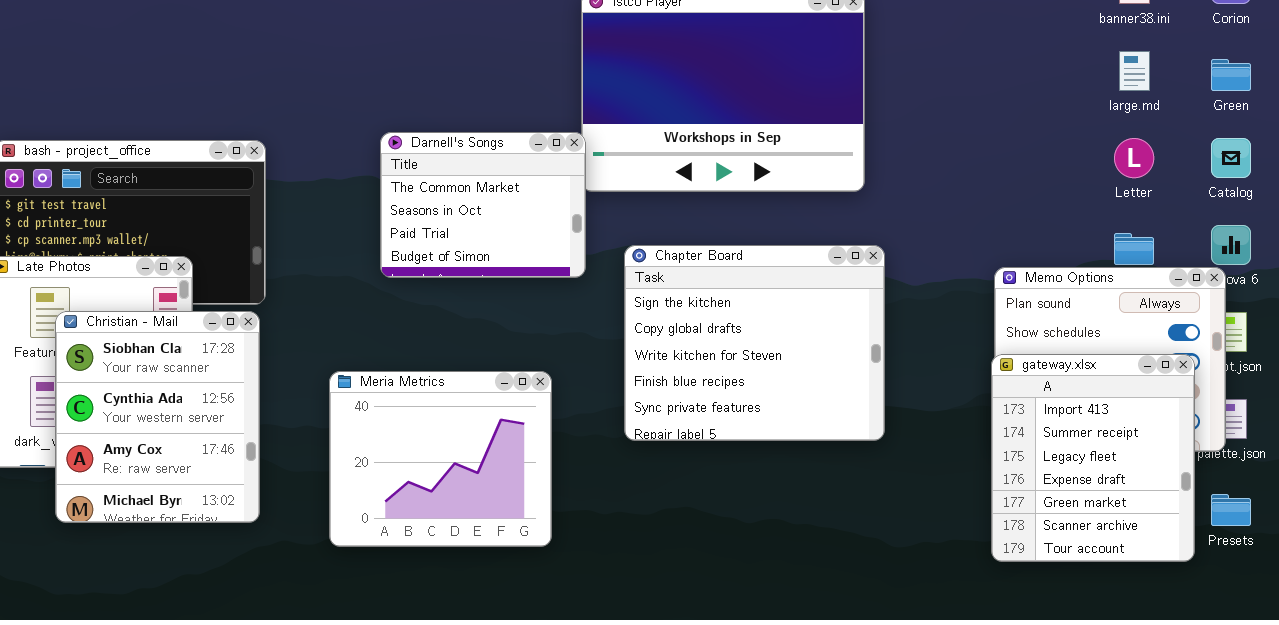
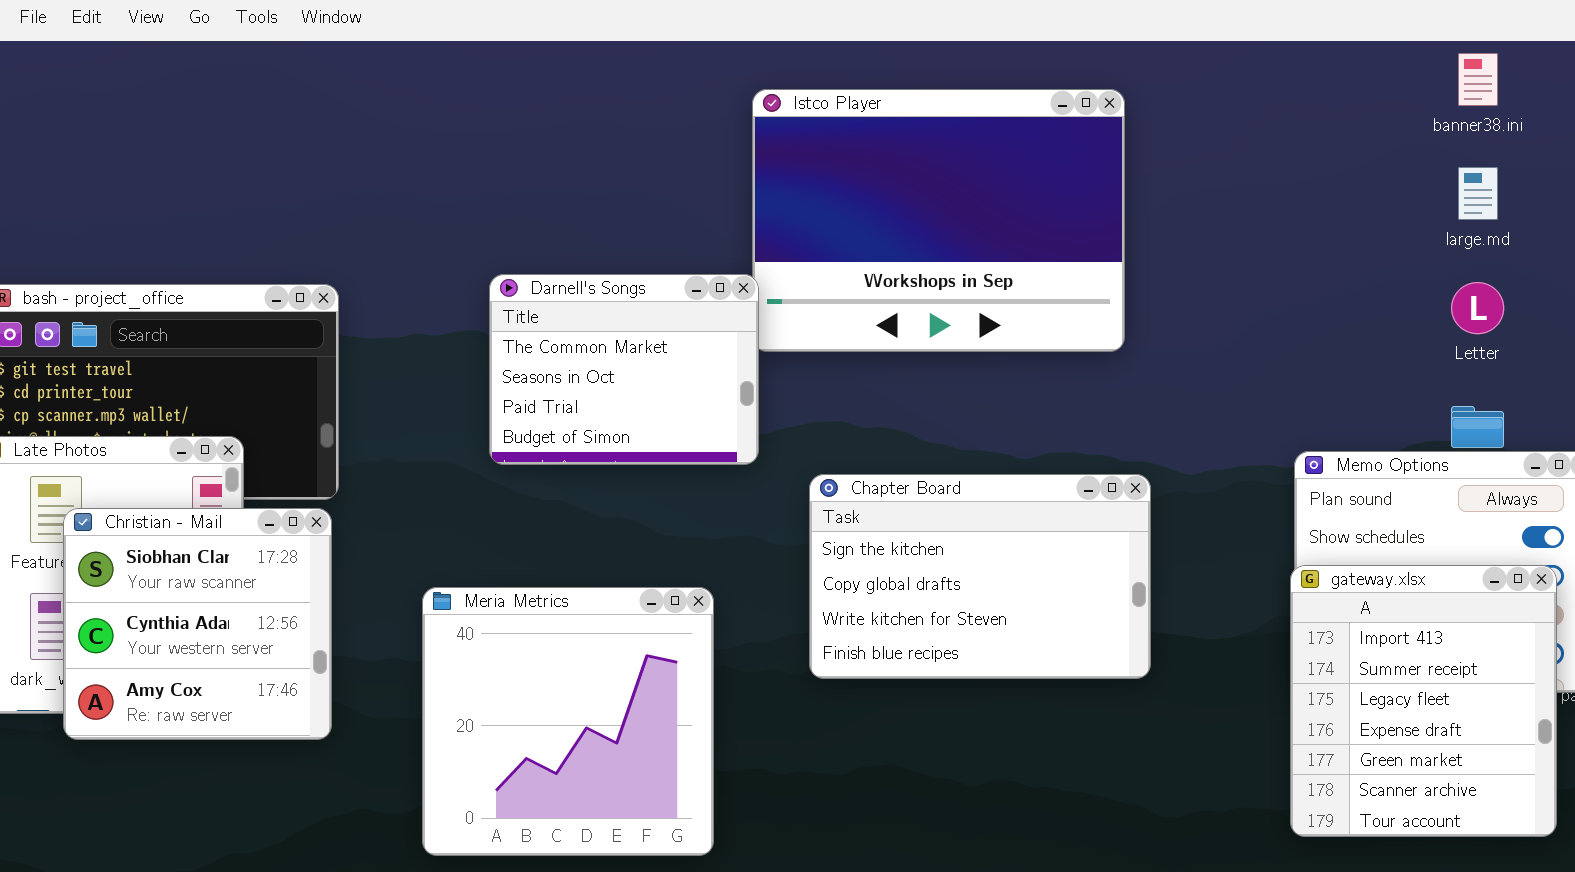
Chapter Board: [624,245,885,441] -> [809,474,1151,679], resized
Christian - Mail: [55,311,260,523] -> [63,508,332,740], resized
Meria Metrics: [329,371,552,547] -> [422,587,714,856], resized

